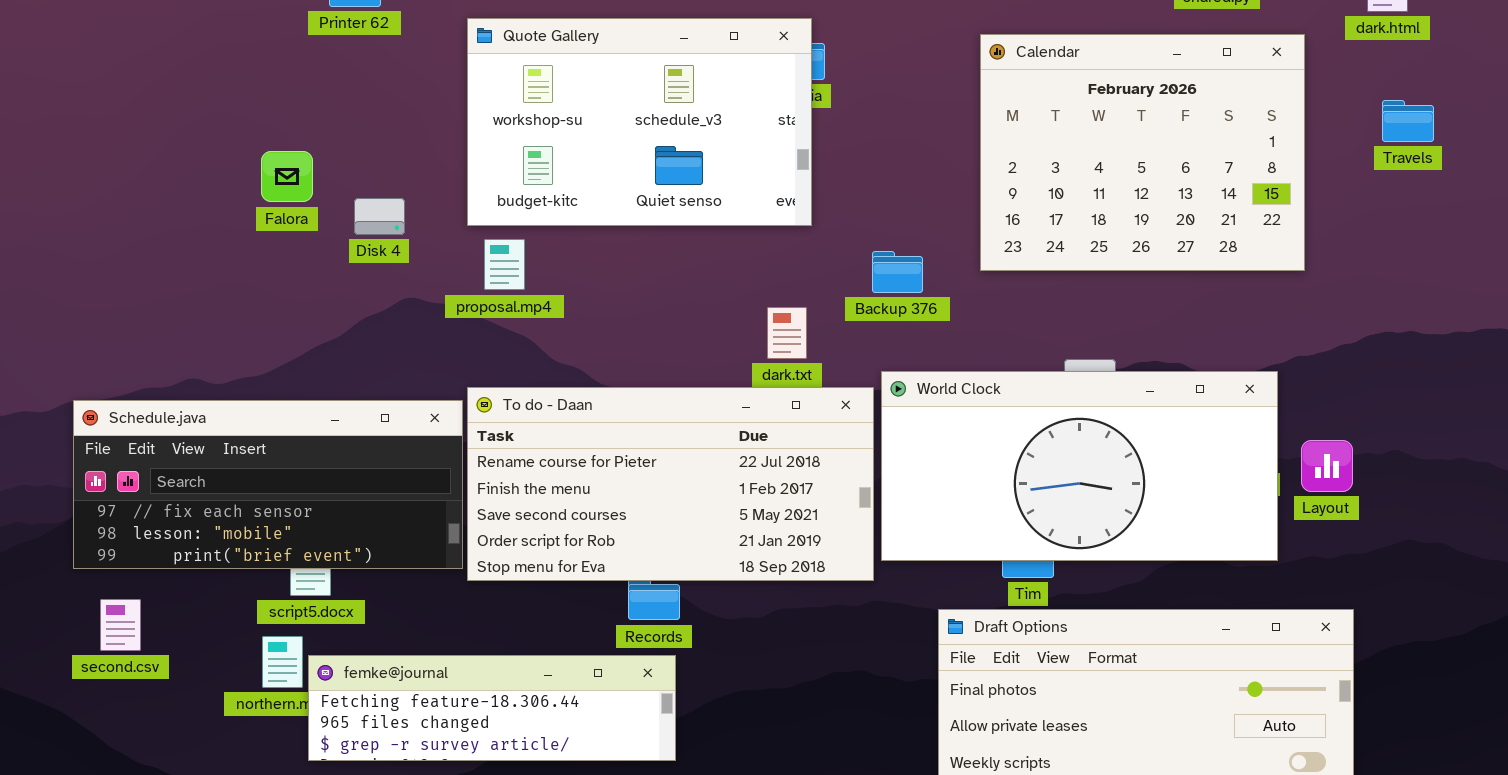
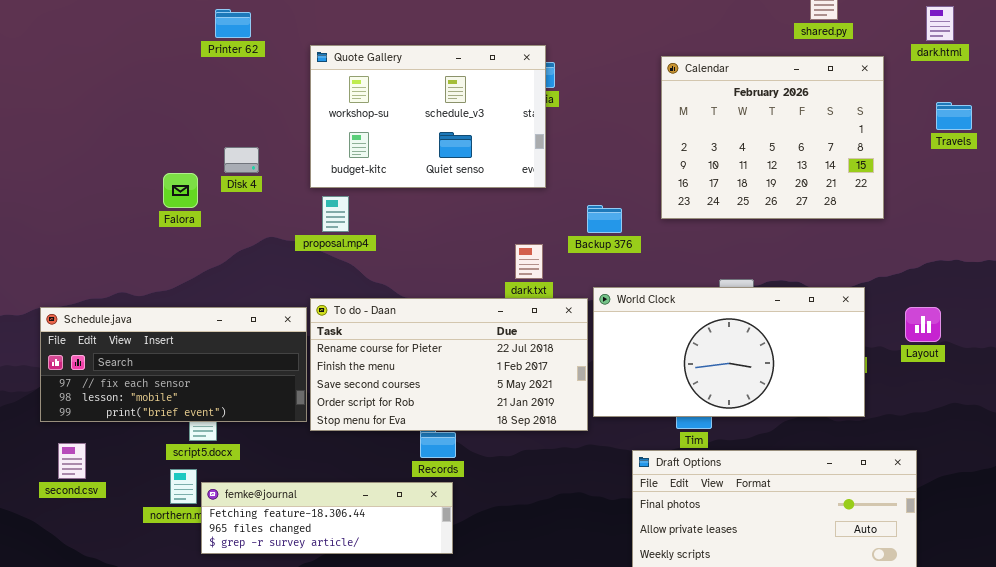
Falora: [261,151,313,202] -> [163,173,198,208], moved
Disk 4: [354,198,405,235] -> [224,147,259,173], moved
Layout: [1301,440,1353,492] -> [905,307,941,342], moved

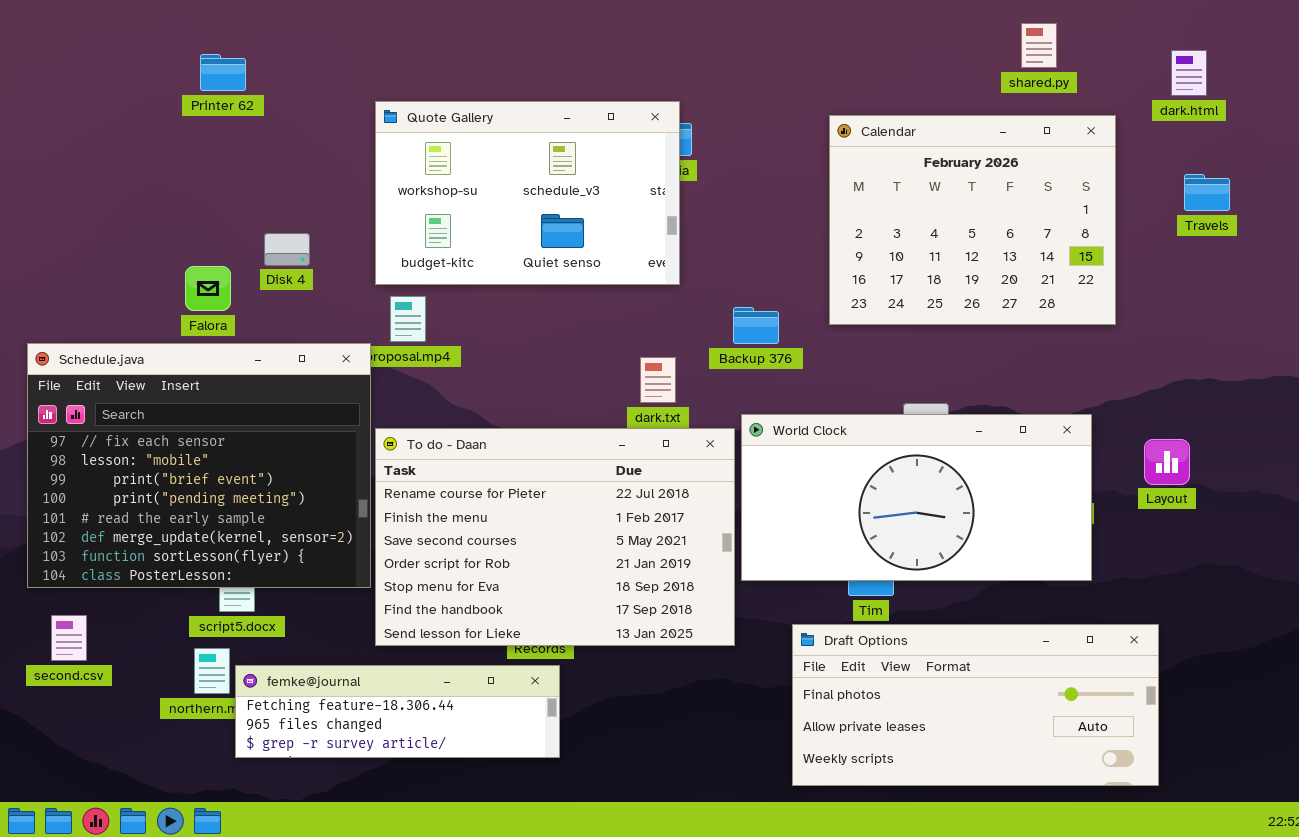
Printer 62: [215,9,251,38] -> [200,54,246,91], moved
To do - Daan: [310,298,588,431] -> [375,428,735,646], resized
Schedule.java: [40,307,307,422] -> [27,343,371,588], resized

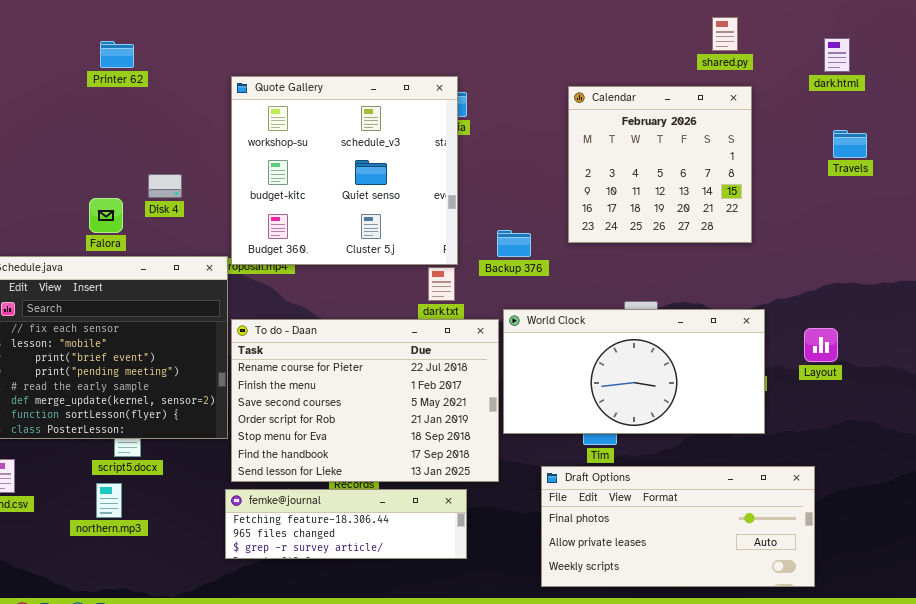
Quote Gallery: [375,101,680,285] -> [231,76,458,265], resized
Calendar: [829,115,1116,325] -> [568,86,752,243], resized
femke@journal: [235,665,560,758] -> [225,489,467,559], moved

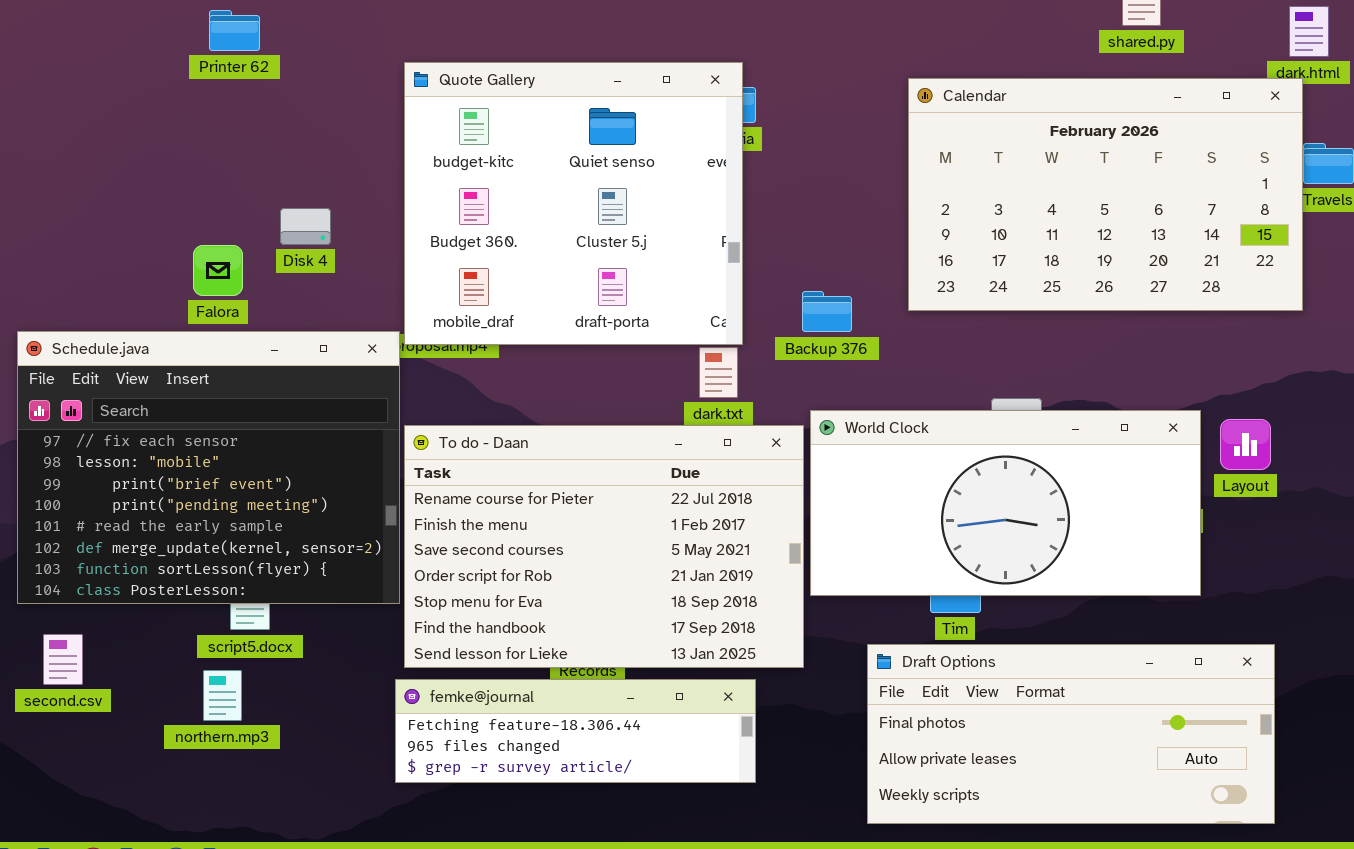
Quote Gallery: [231,76,458,265] -> [404,62,743,345], scrolled down 1 row
Calendar: [568,86,752,243] -> [908,78,1303,311], resized
Layout: [804,328,838,362] -> [1220,419,1271,470], moved

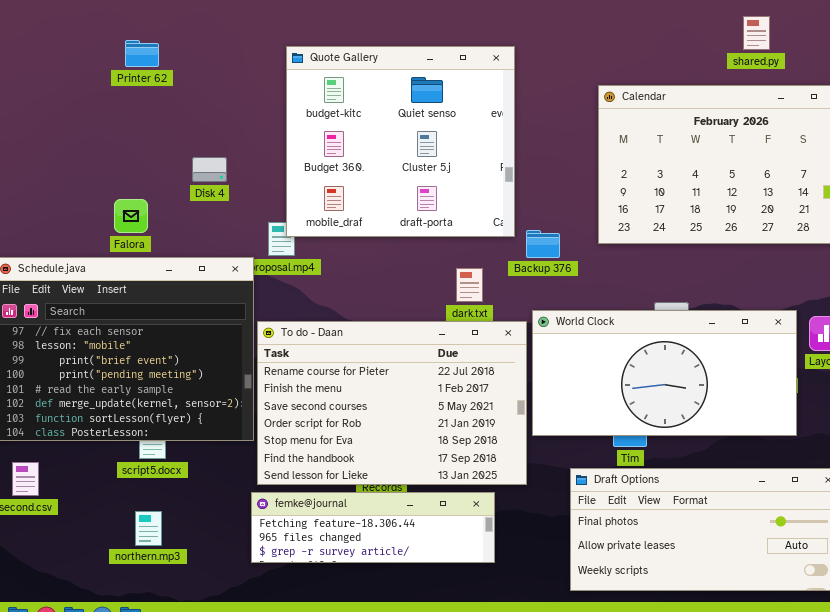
Quote Gallery: [404,62,743,345] -> [286,46,515,237], moved
Disk 4: [280,208,331,245] -> [192,157,227,182], moved
northern.mp3: [203,670,242,721] -> [135,511,162,546], moved

